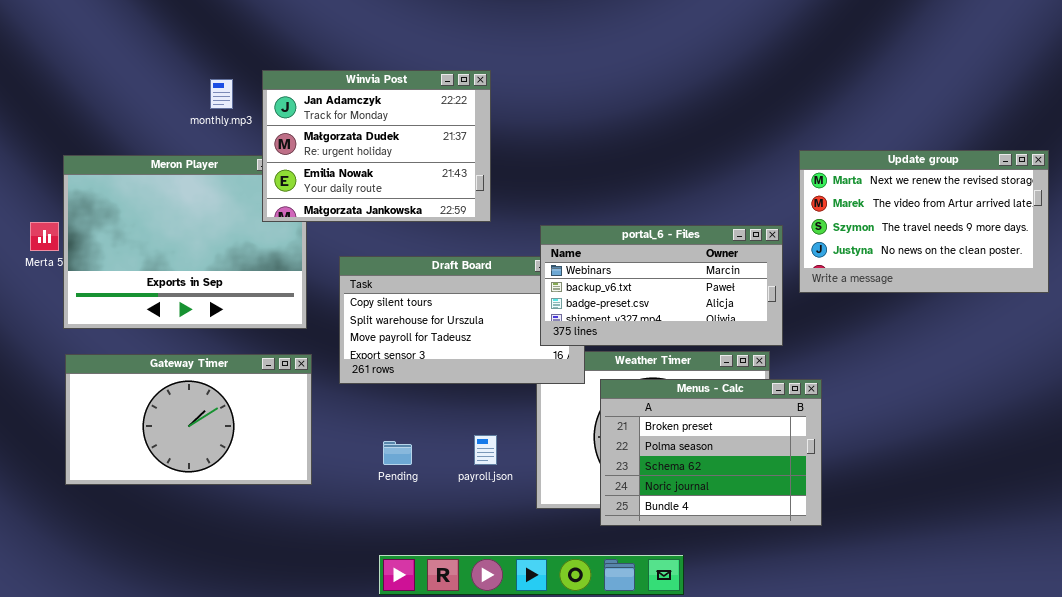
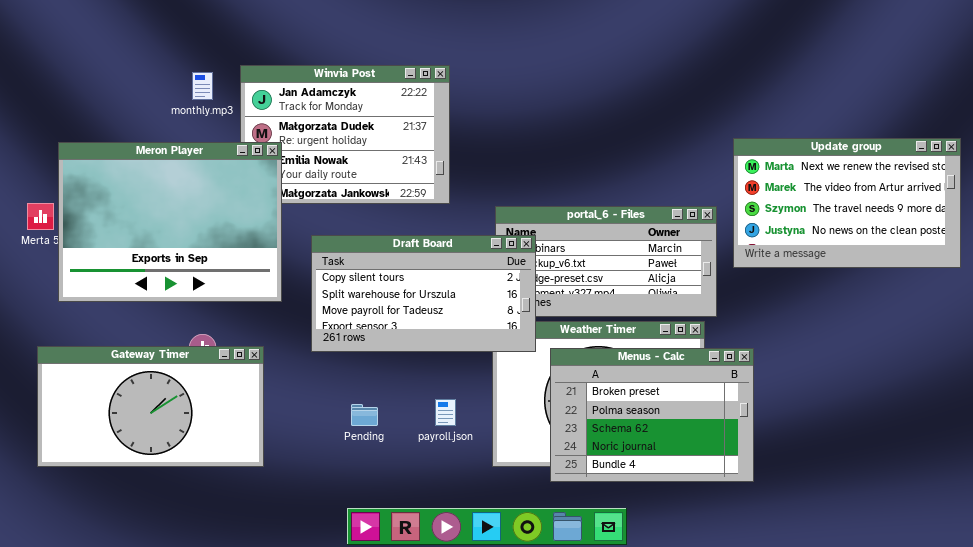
Meron Player: [63,155,307,329] -> [58,142,282,302], raised
Draft Board: [339,256,585,384] -> [311,235,536,352], raised
Gateway Timer: [65,354,312,485] -> [37,346,264,467], moved

